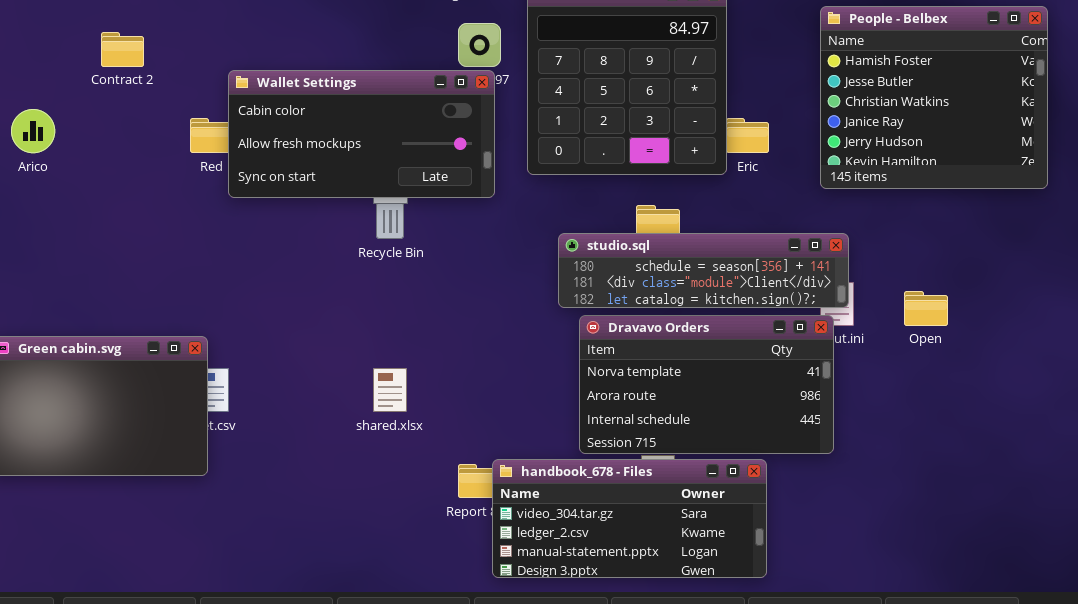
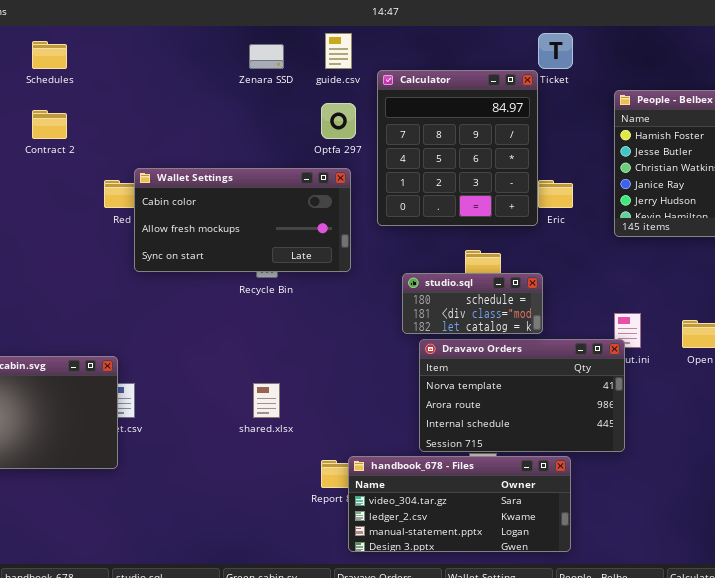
Wallet Settings: [228,70,495,198] -> [134,168,351,272], moved
studio.sql: [558,233,849,308] -> [402,273,543,334], resized

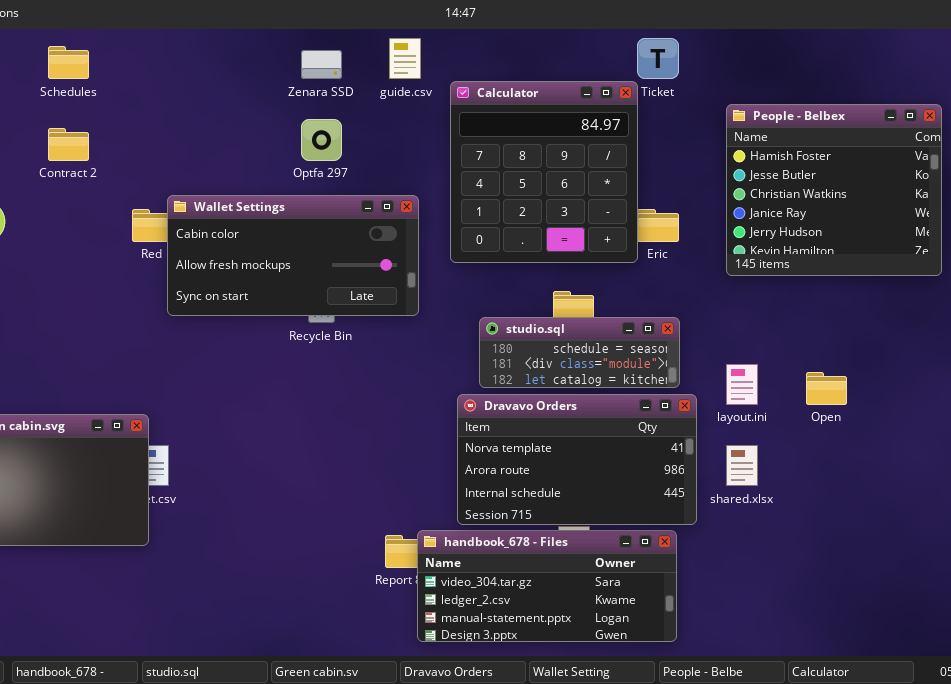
Optfa 297: [321,103,356,139] -> [301,119,342,161], moved
studio.sql: [402,273,543,334] -> [479,317,680,388], resized
Dravavo Orders: [419,339,625,452] -> [457,394,697,525], moved
shared.xlsx: [253,383,280,418] -> [726,445,758,486], moved

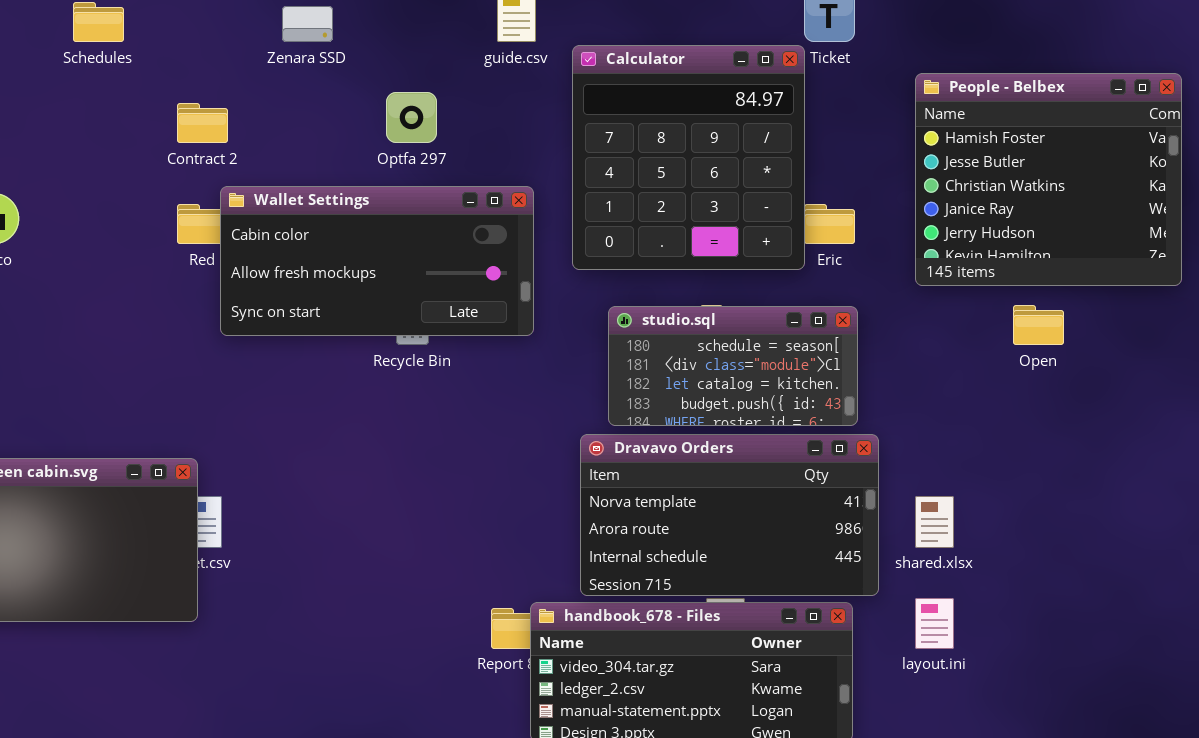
Zenara SSD: [301,50,342,79] -> [282,6,333,42], moved
Contract 2: [48,128,89,161] -> [177,103,228,143], moved
studio.sql: [479,317,680,388] -> [608,306,858,426], resized
layout.ini: [726,364,758,405] -> [915,598,954,649], moved
Open: [806,372,847,405] -> [1013,305,1064,345], moved

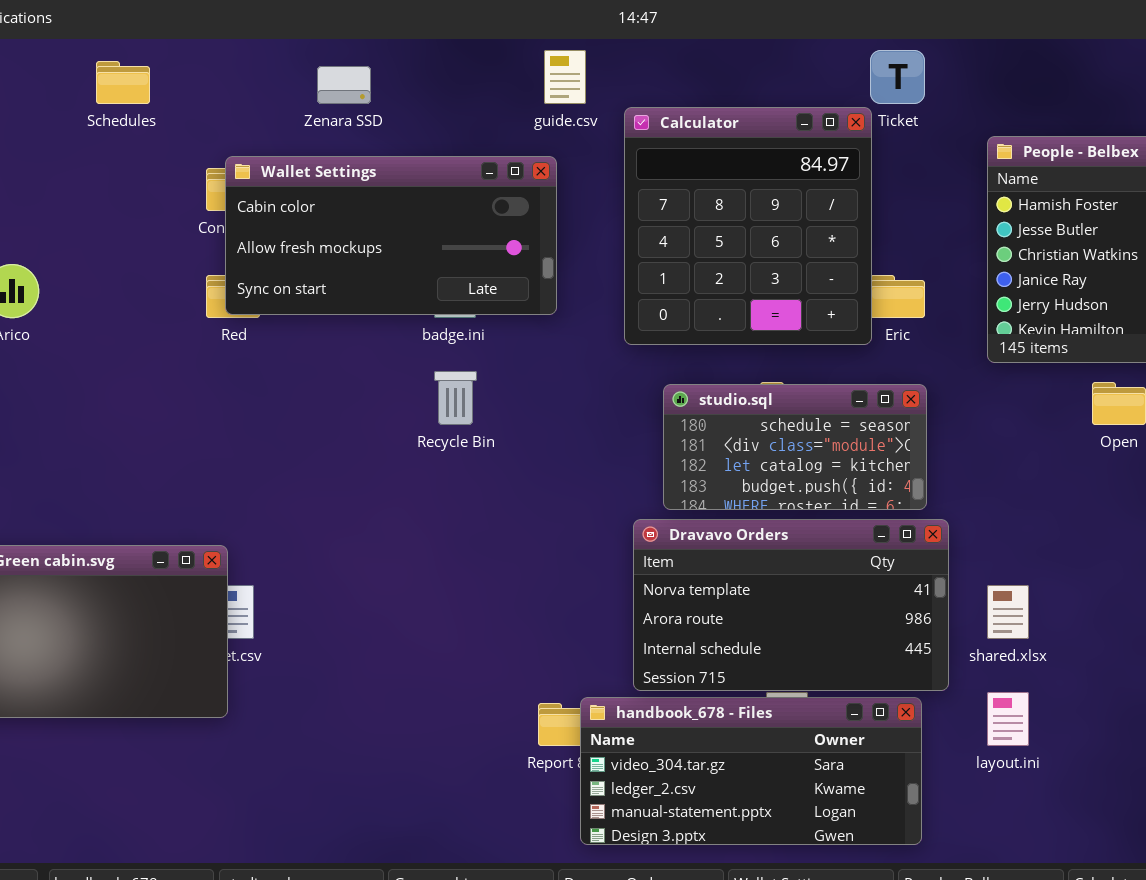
Wallet Settings: [220,186,534,336] -> [225,156,557,315], moved

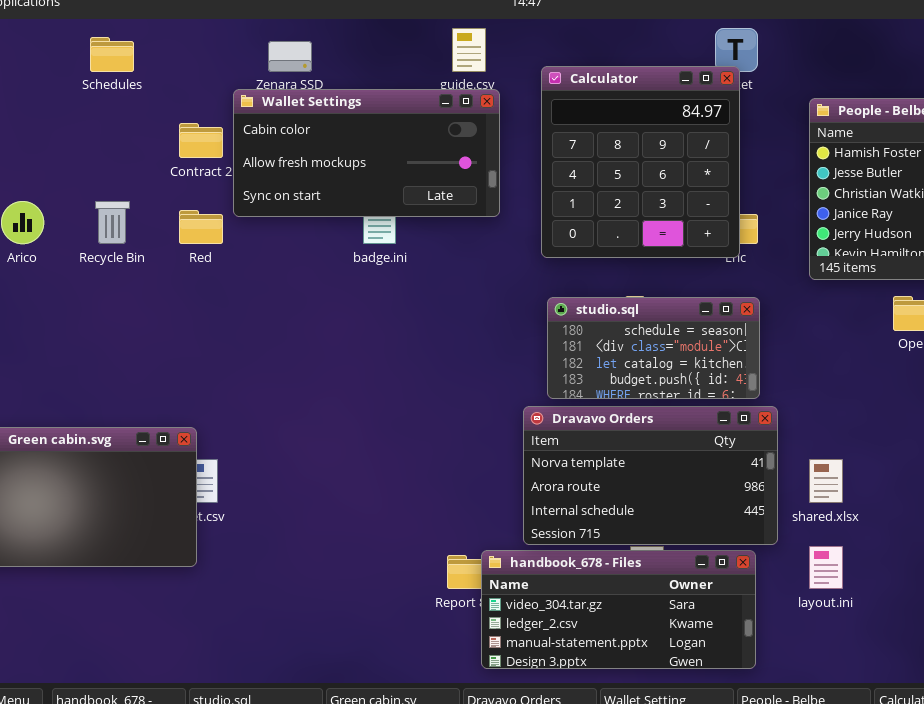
Calculator: [624,107,872,345] -> [541,66,740,258], moved
Wallet Settings: [225,156,557,315] -> [233,89,500,217], moved
Recycle Bin: [434,371,477,425] -> [95,201,130,244], moved

